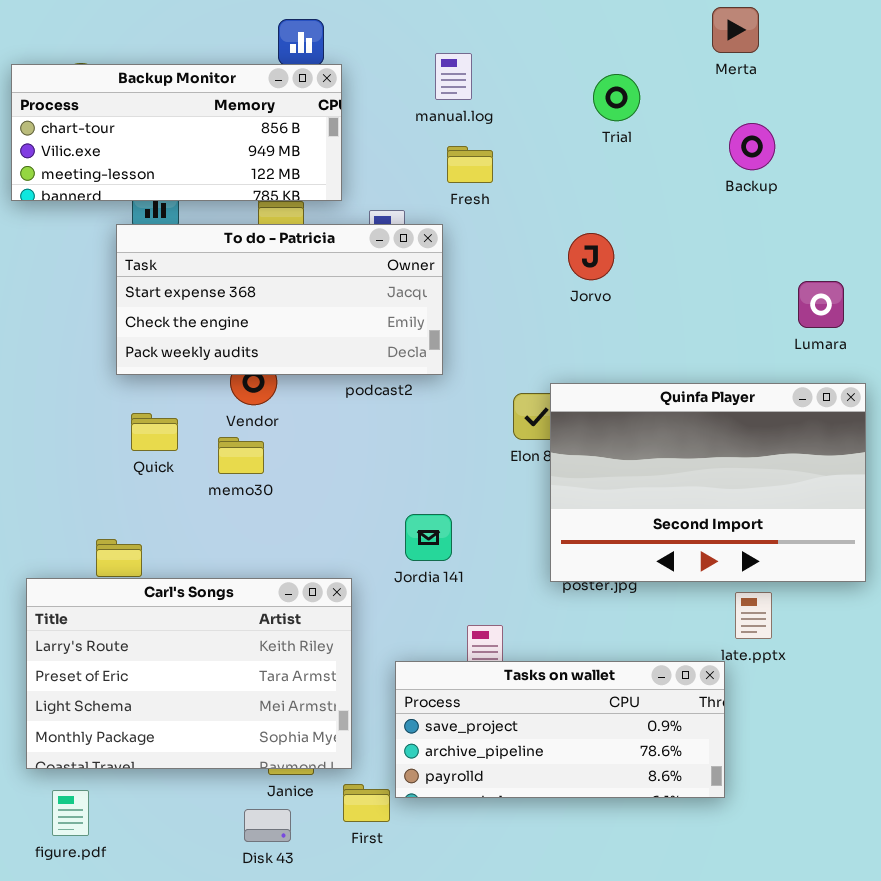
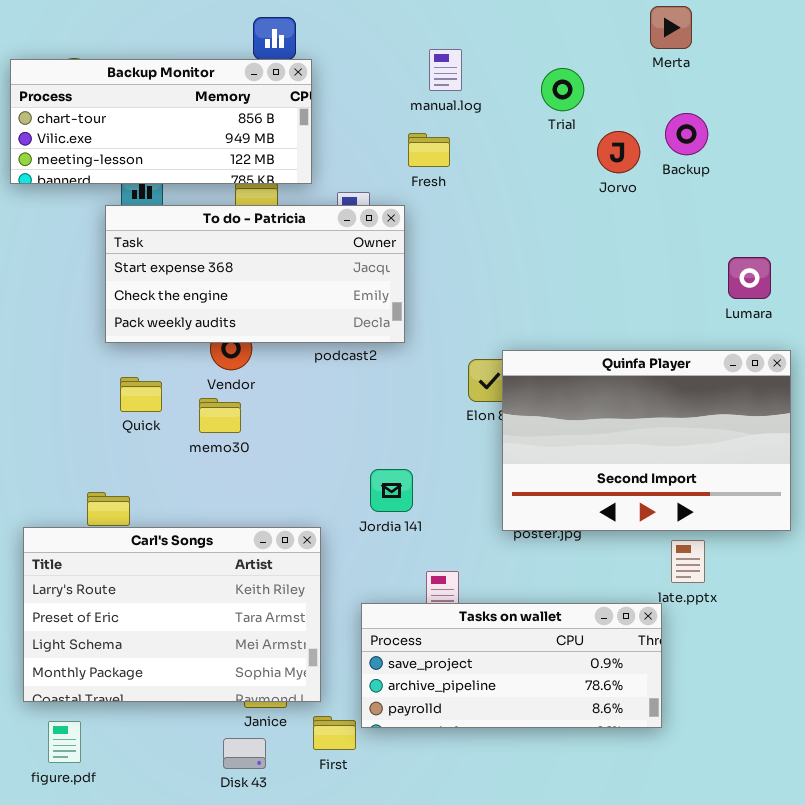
manual.log: [435,53,472,100] -> [429,49,462,91], moved
Jorvo: [568,233,614,280] -> [597,131,640,173], moved

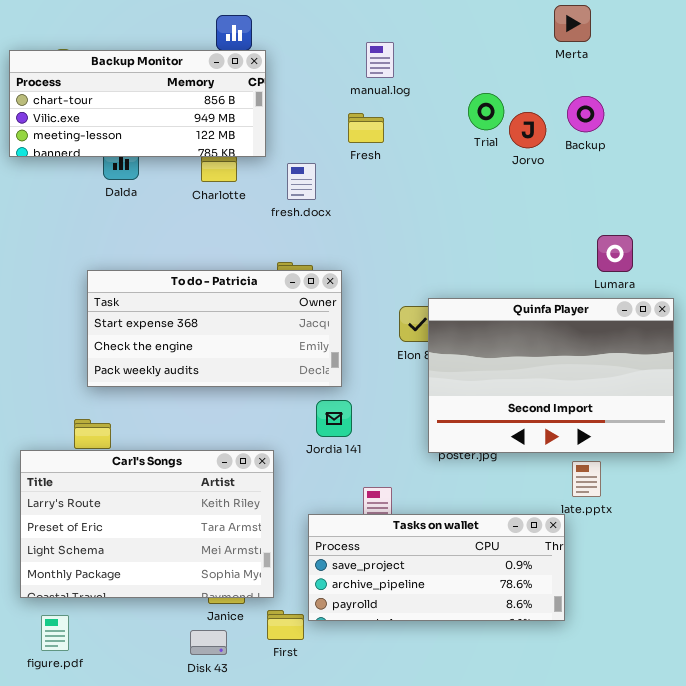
Trial: [541,68,584,111] -> [468,93,504,130], moved
To do - Patricia: [105,205,405,343] -> [87,270,342,387], moved
Lumara: [728,257,771,299] -> [597,235,633,272], moved

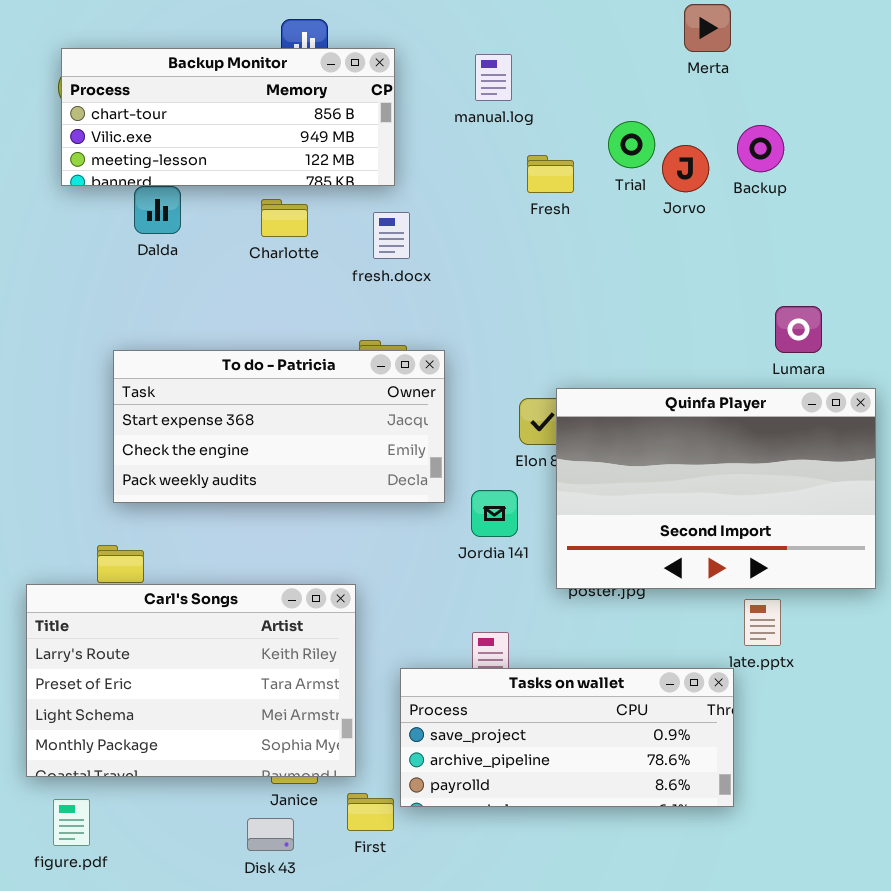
Merta: [554,5,591,42] -> [684,4,731,52], moved
Backup Monitor: [9,50,266,157] -> [61,48,395,186], moved
Fresh: [348,113,384,143] -> [527,155,574,193], moved
Jordia 141: [316,400,352,437] -> [471,490,518,537], moved

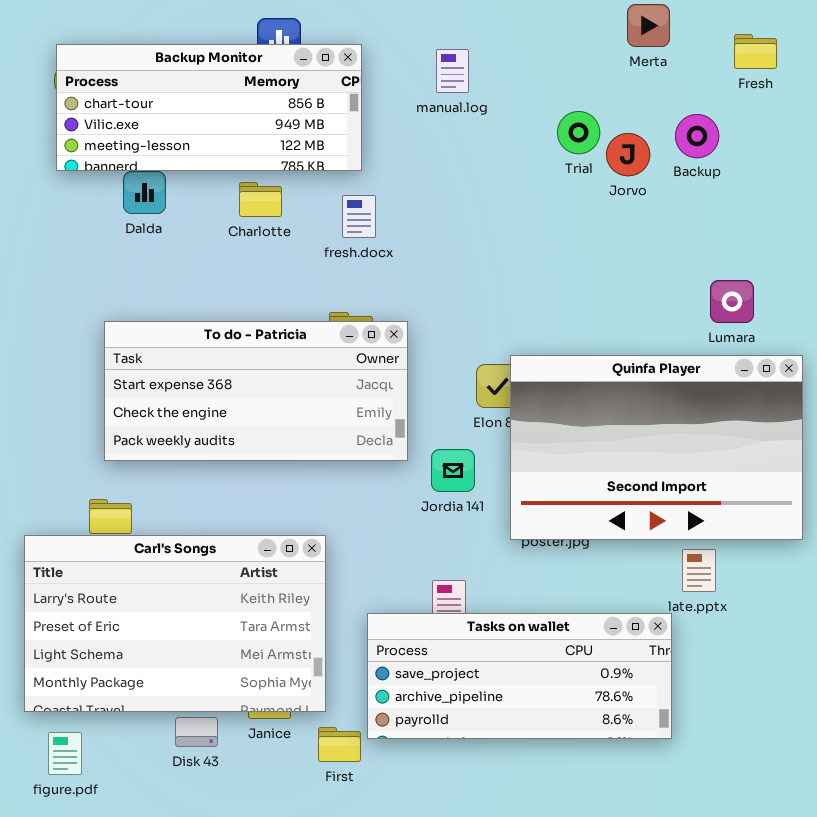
Fresh: [527,155,574,193] -> [734,34,777,69], moved
Disk 43: [247,818,294,851] -> [175,717,218,747], moved

